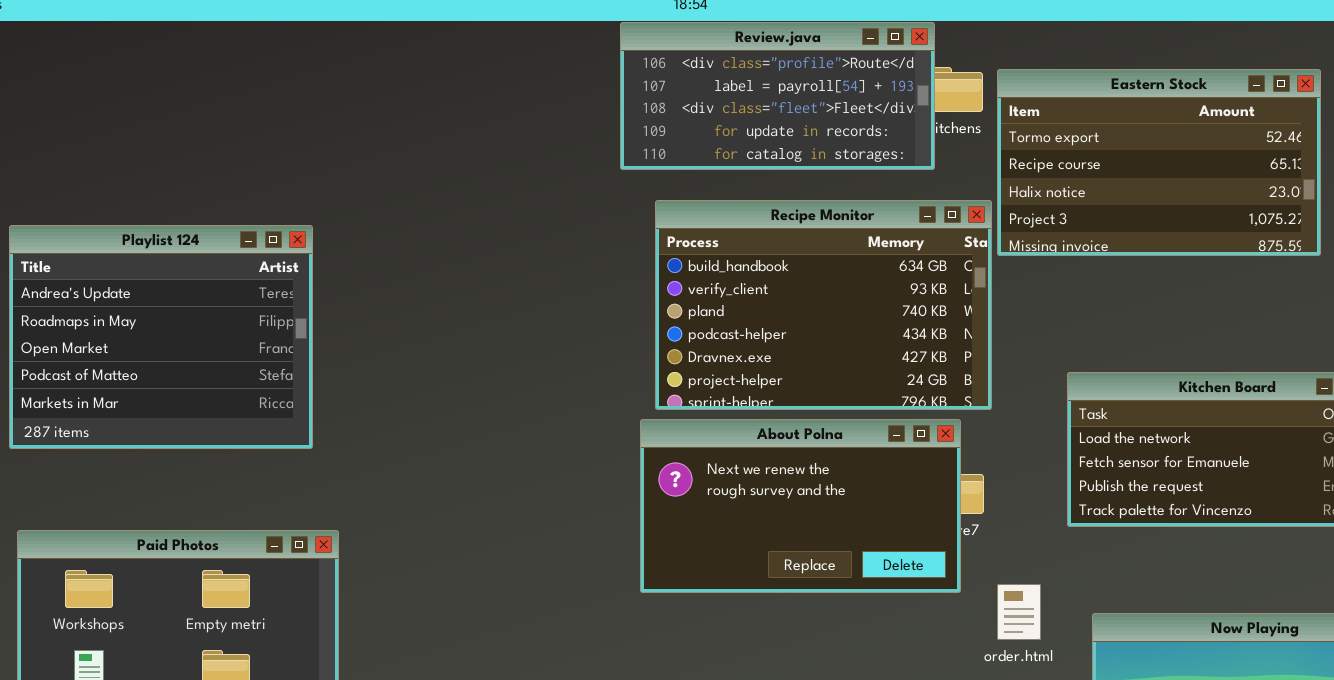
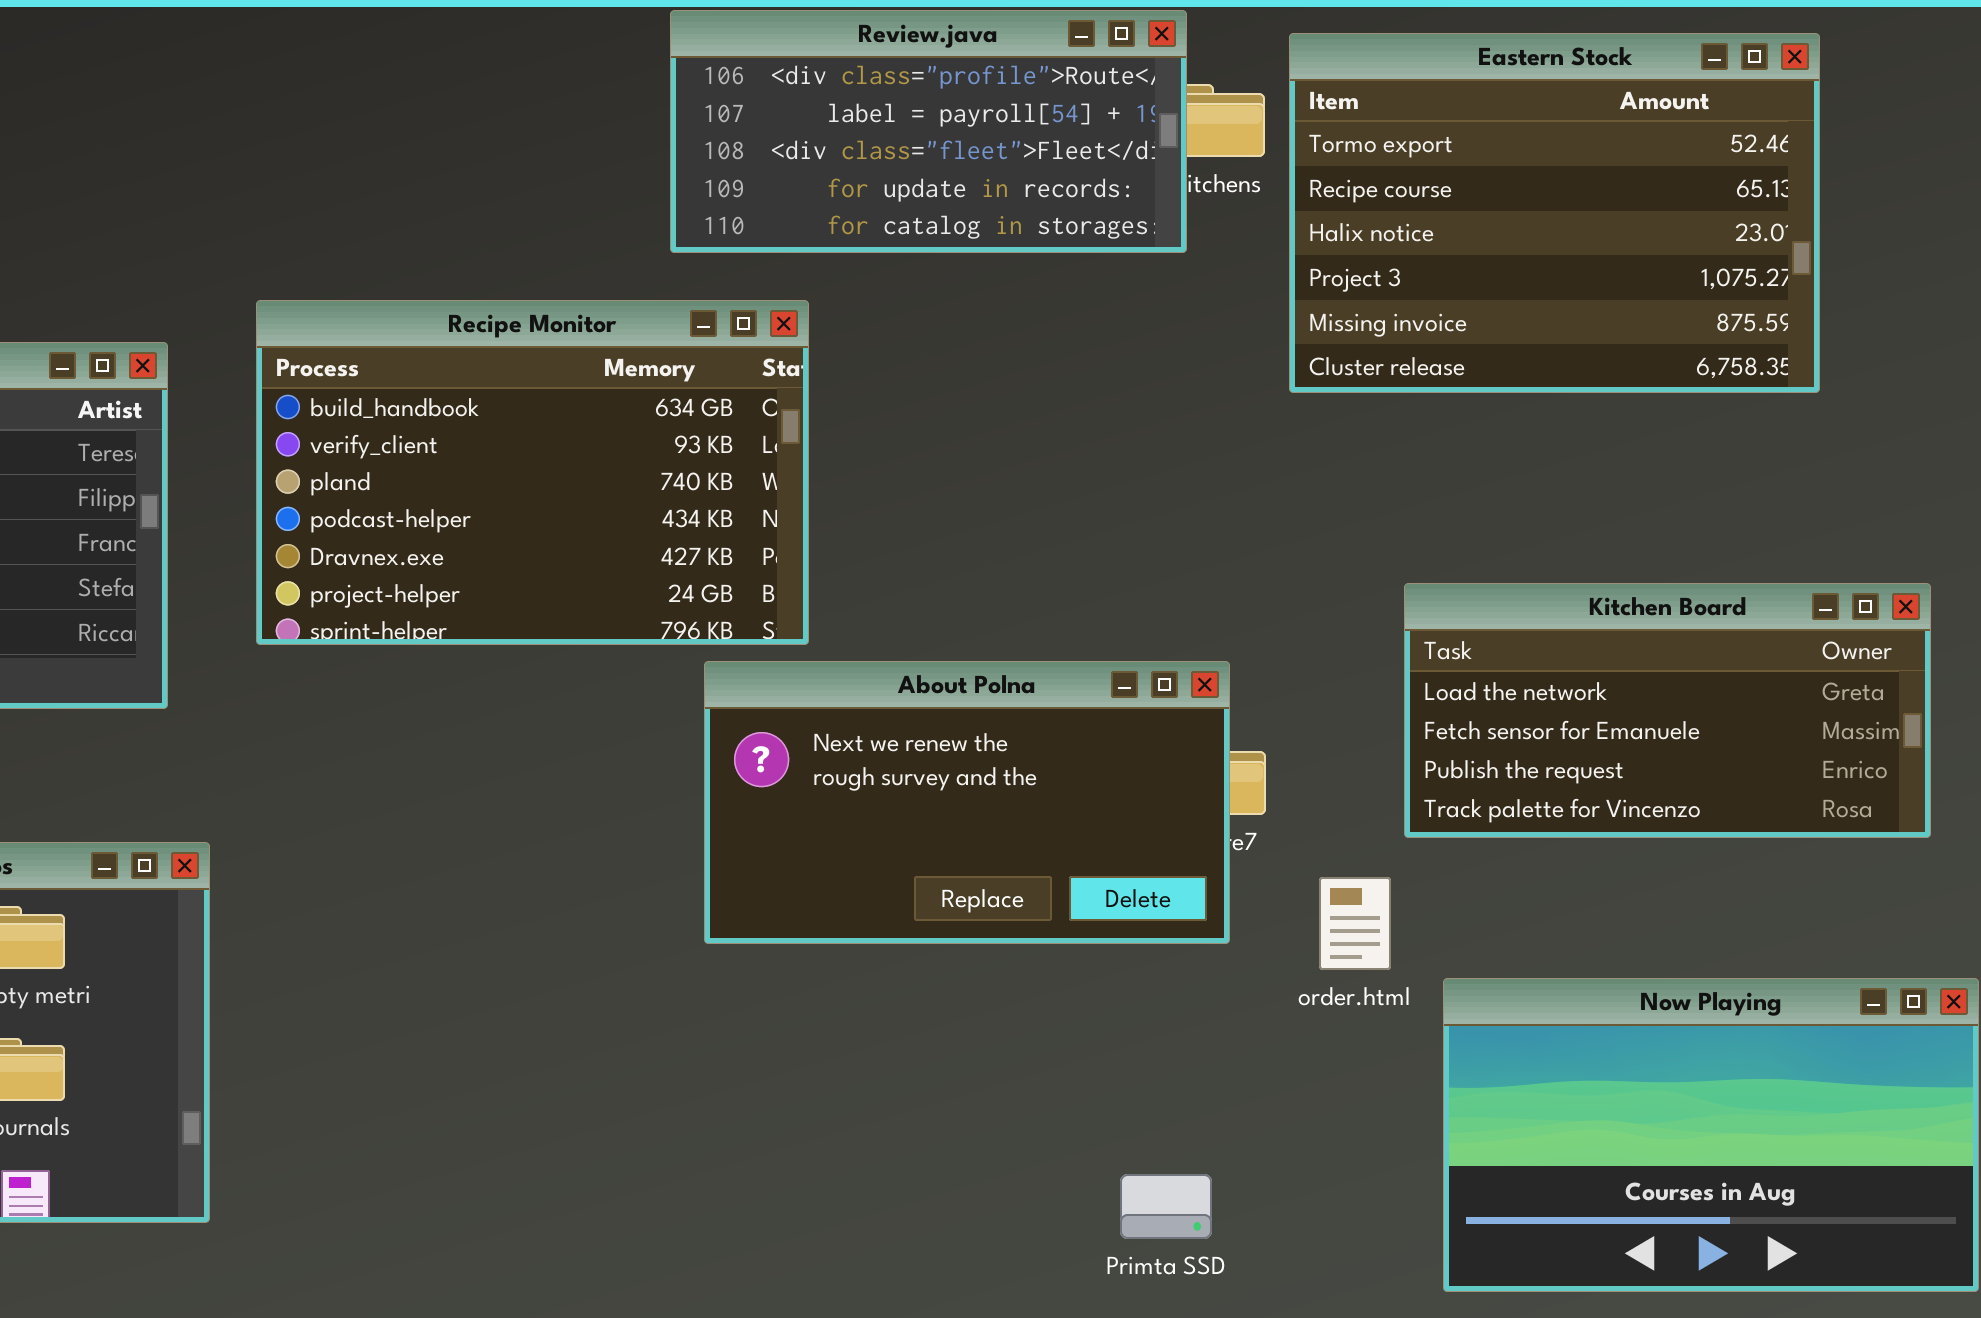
Eastern Stock: [997,69,1321,256] -> [1289,33,1820,393], resized
Recipe Monitor: [655,200,992,410] -> [256,300,809,645], moved
order.html: [997,584,1041,640] -> [1319,877,1391,970], moved

